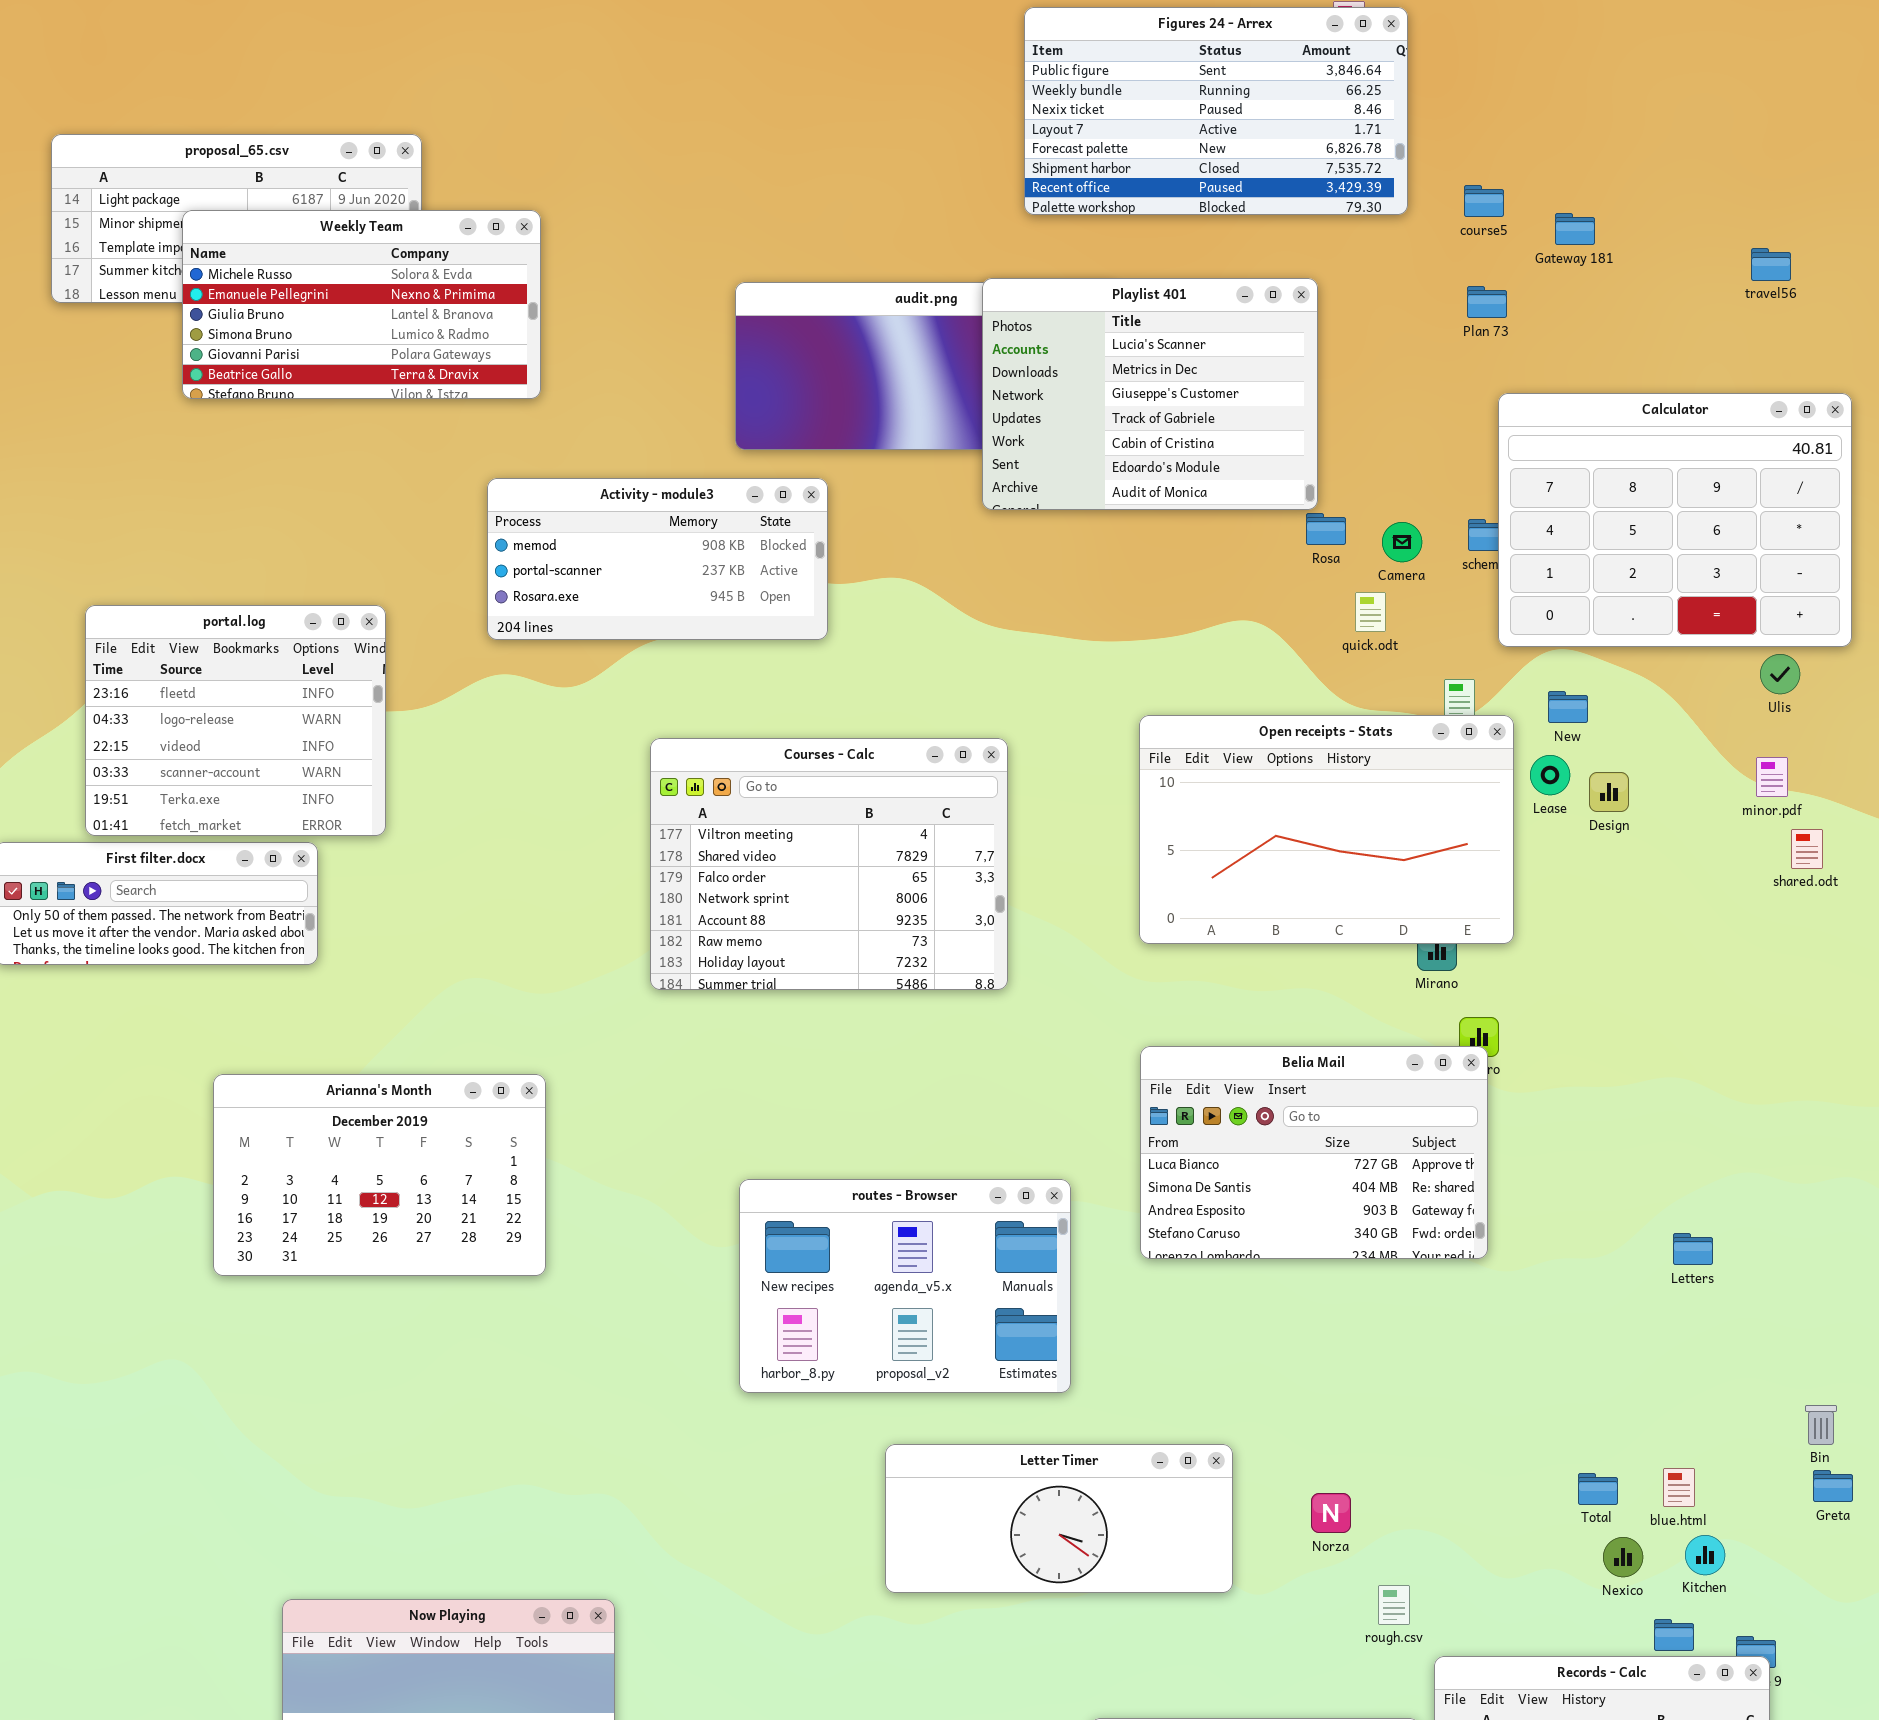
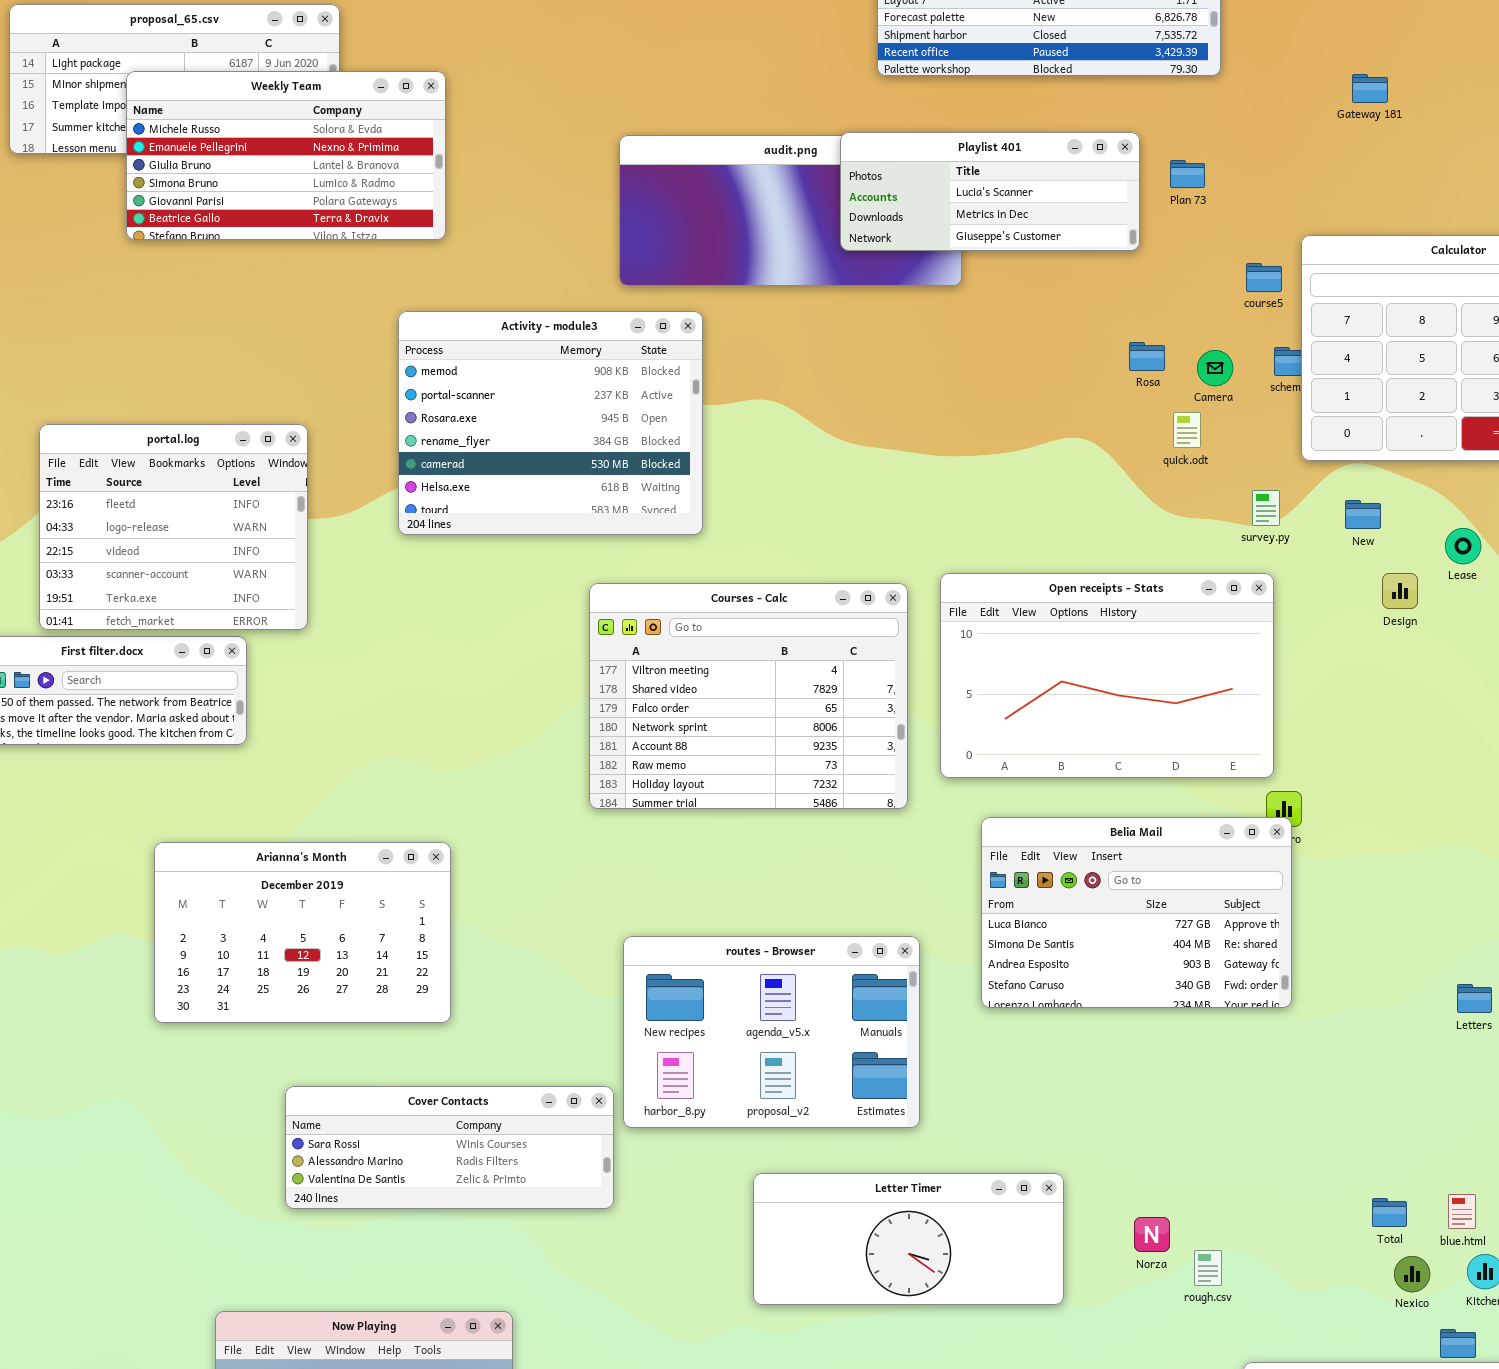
course5: [1464,185,1504,217] -> [1246,263,1282,292], moved
Playlist 401: [982,278,1318,510] -> [840,132,1140,251], resized
Plan 73: [1467,286,1507,318] -> [1170,160,1205,188], moved
Activity - module3: [487,478,828,640] -> [398,311,703,535], resized
Open receipts - Stats: [1139,715,1514,944] -> [940,573,1274,778], moved
Courses - Calc: [650,738,1008,990] -> [589,583,908,809], moved
Lease: [1530,755,1570,795] -> [1445,528,1481,564], moved
Cover Contacts: none -> [285,1086,614,1209], opened
rough.csv: [1378,1585,1410,1625] -> [1194,1250,1222,1286], moved

